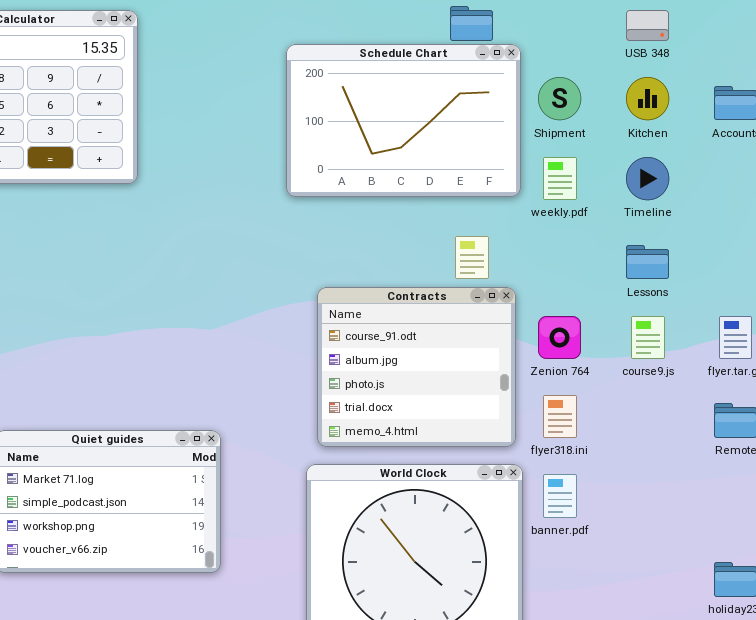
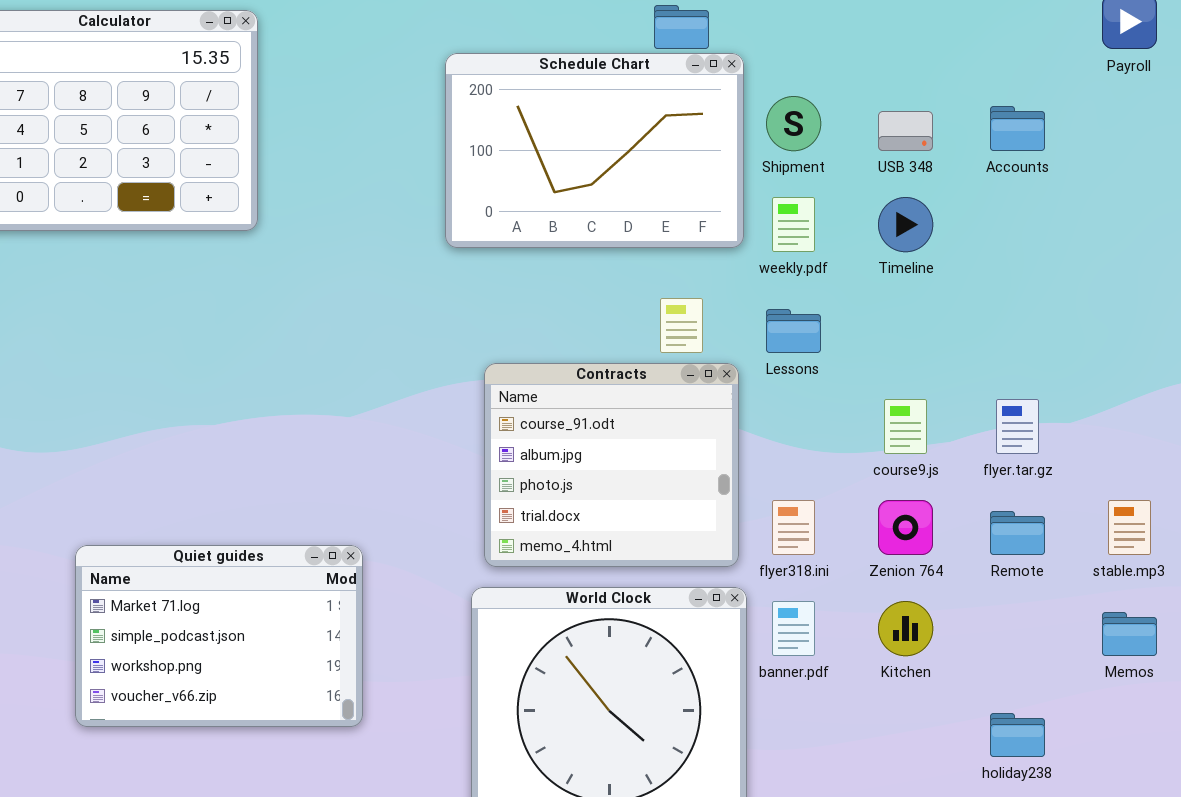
USB 348: [626,10,669,41] -> [878,111,933,151], moved
Kitchen: [626,77,669,120] -> [878,601,933,656], moved
Lessons: [626,245,669,279] -> [766,309,821,353], moved
Zenion 764: [538,316,581,359] -> [878,500,933,555], moved

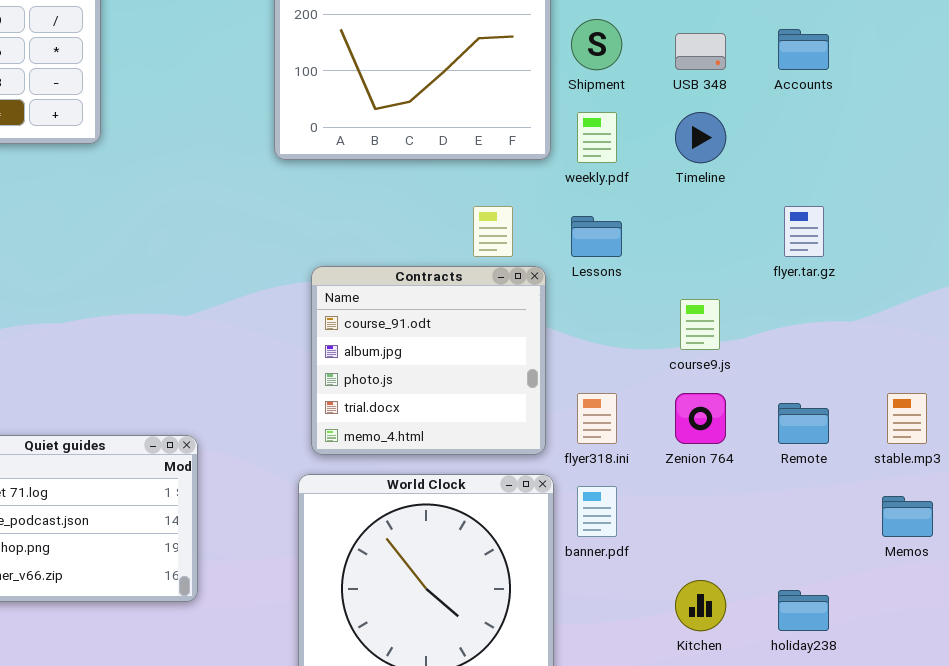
flyer.tar.gz: [996,399,1039,454] -> [784,206,824,257], moved
Kitchen: [878,601,933,656] -> [675,580,726,631], moved

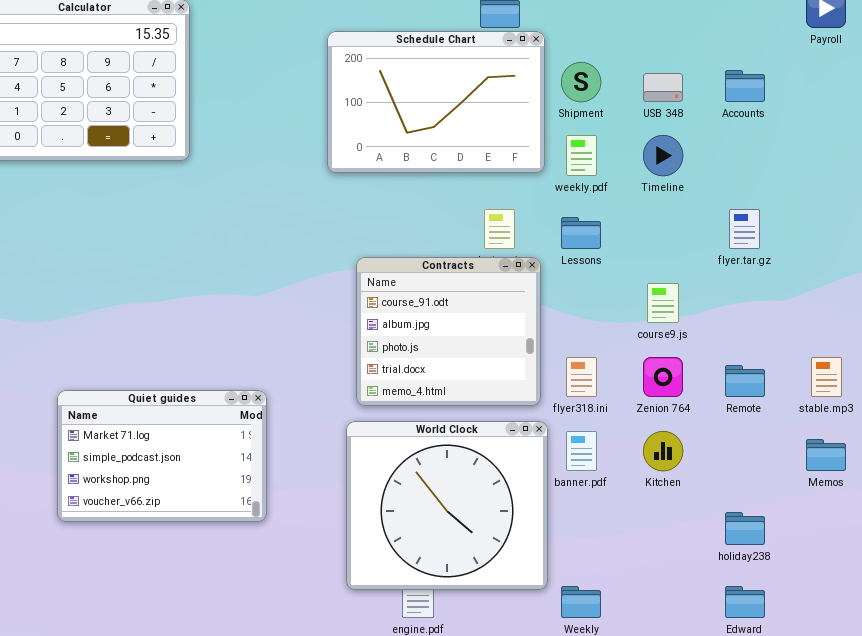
Kitchen: [675,580,726,631] -> [643,431,683,471], moved

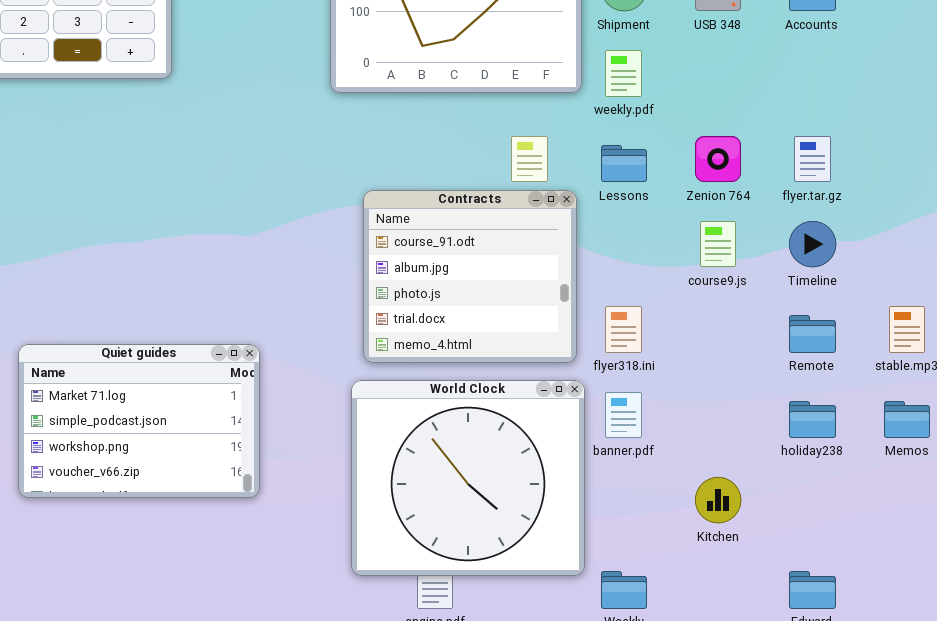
Timeline: [643,135,683,176] -> [789,221,836,267], moved
Zenion 764: [643,357,683,397] -> [695,136,741,182], moved
Kitchen: [643,431,683,471] -> [695,477,741,523], moved
holiday238: [725,512,765,545] -> [789,401,836,438], moved

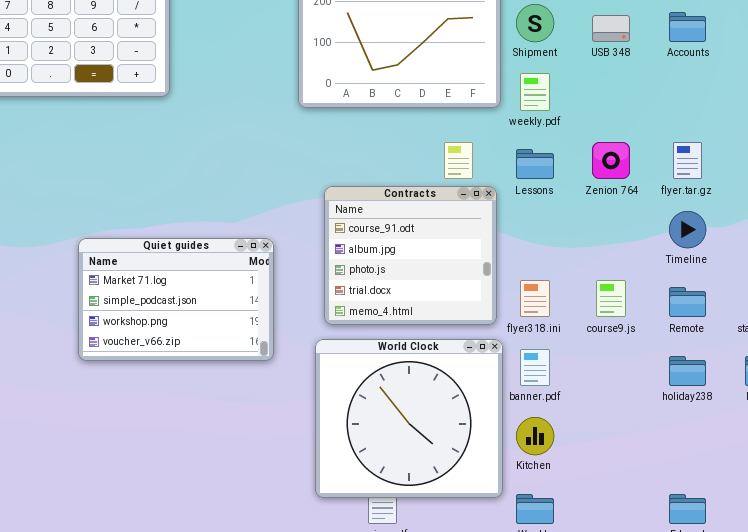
course9.js: [700,221,736,267] -> [596,280,626,317], moved
Quiet guides: [18,344,260,498] -> [78,238,274,361], moved
Kitchen: [695,477,741,523] -> [516,417,554,455], moved

